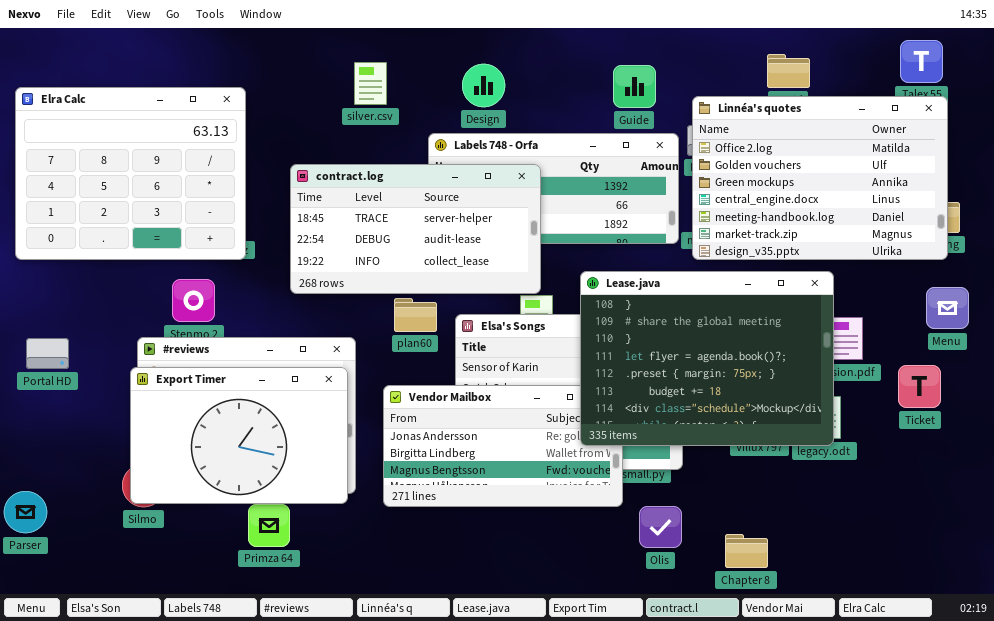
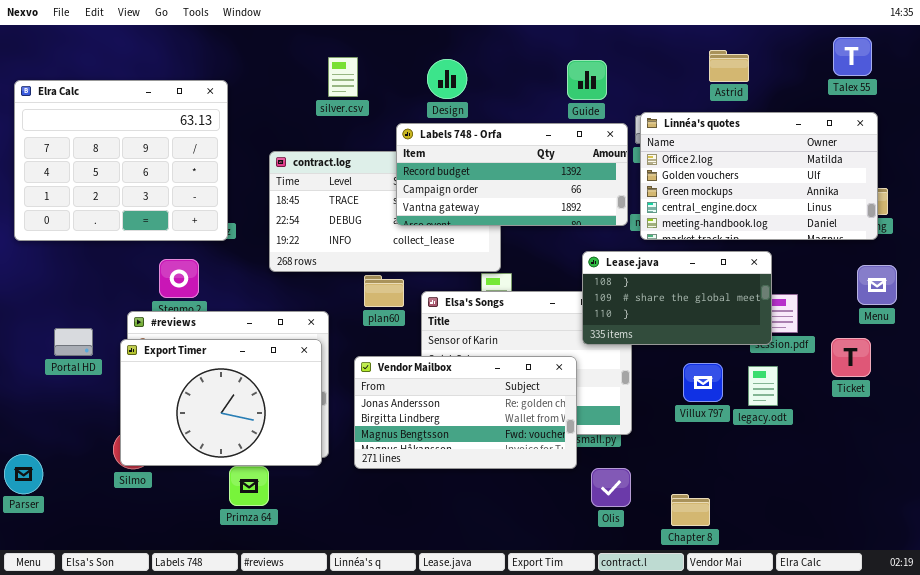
Linnéa's quotes: [692,96,948,260] -> [640,112,878,240], resized
Labels 748 - Orfa: [428,133,679,244] -> [396,123,628,226], raised
Lease.java: [580,271,834,446] -> [582,251,772,345], resized
Portal HD: [26,338,69,369] -> [54,328,93,356], moved

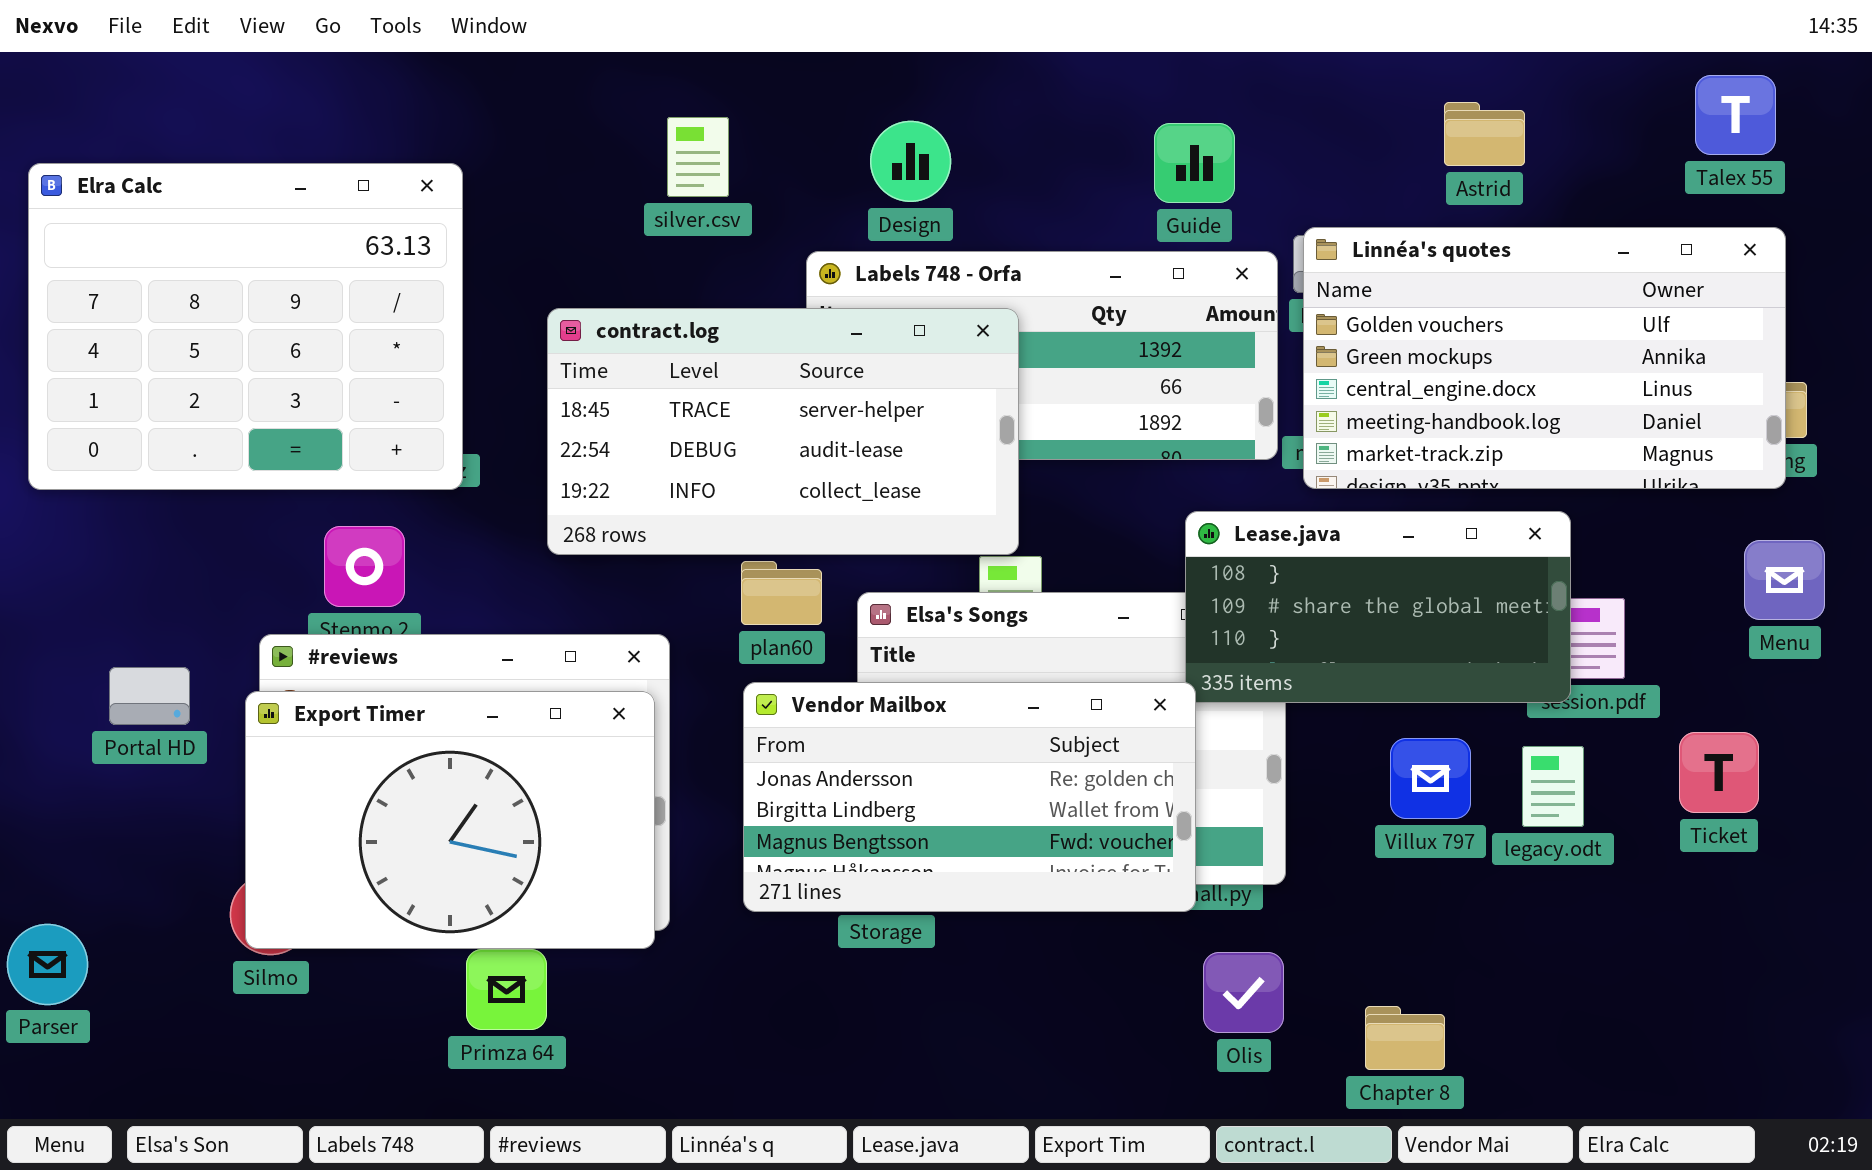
Linnéa's quotes: [640,112,878,240] -> [1303,227,1786,489], scrolled down 1 row
contract.log: [269,151,501,272] -> [547,308,1019,555], raised
Ticket: [831,338,871,377] -> [1679,732,1759,813], moved
Vendor Mailbox: [354,356,577,469] -> [743,682,1196,912], moved

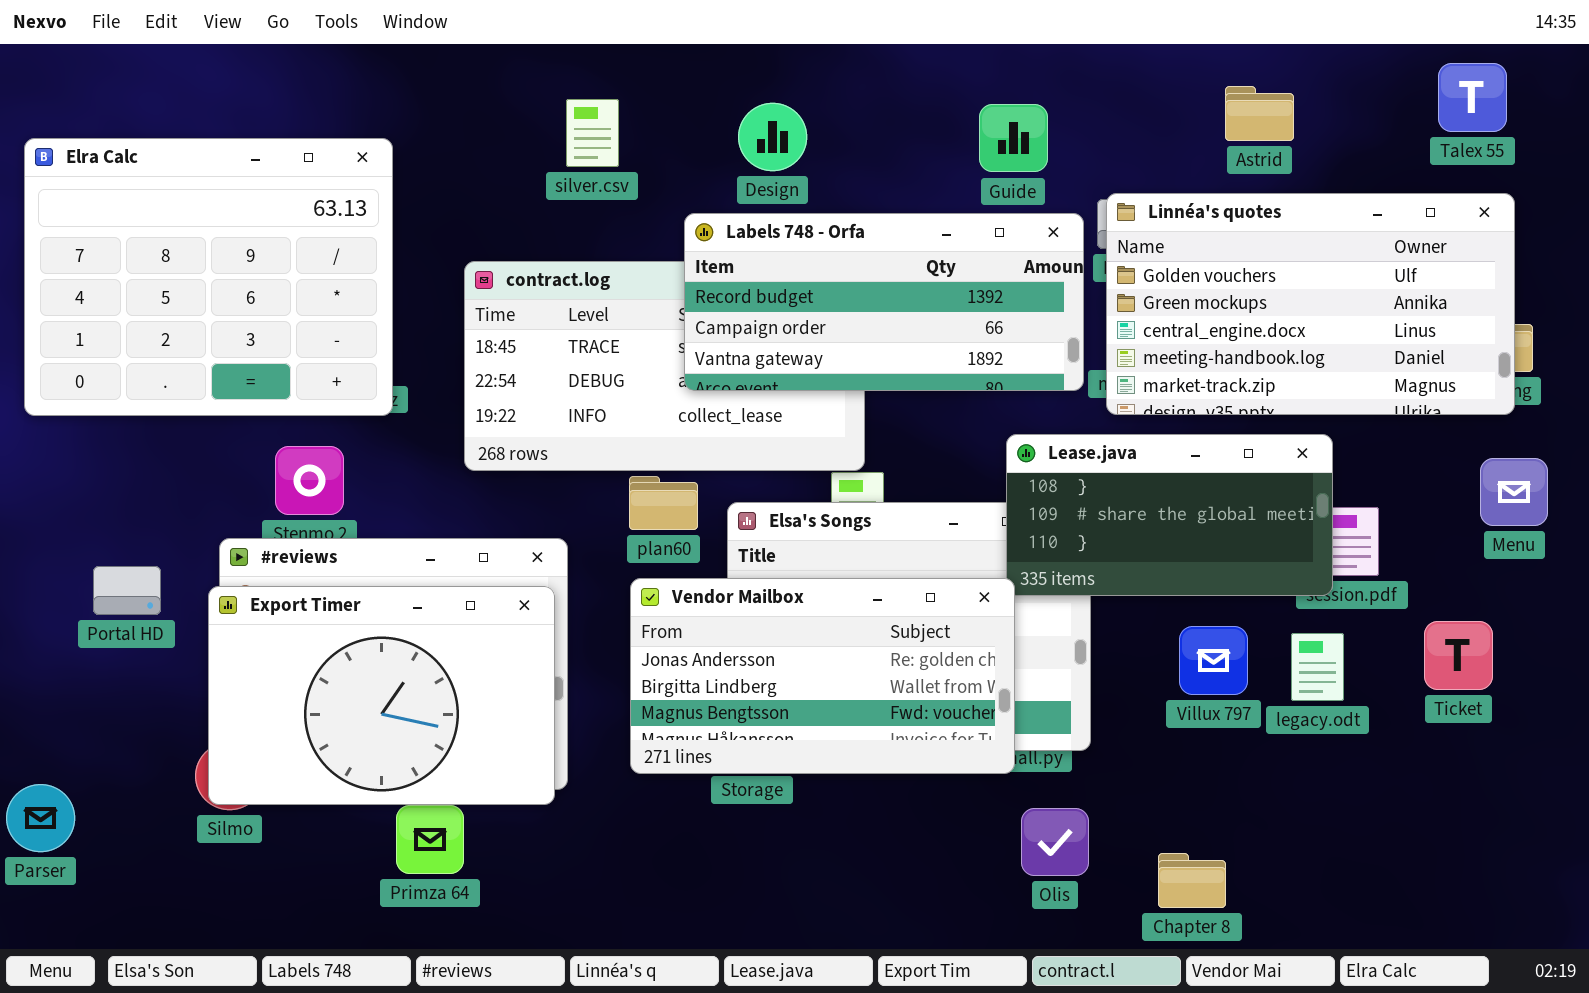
Labels 748 - Orfa: [806,251,1278,460] -> [684,213,1084,391], raised

